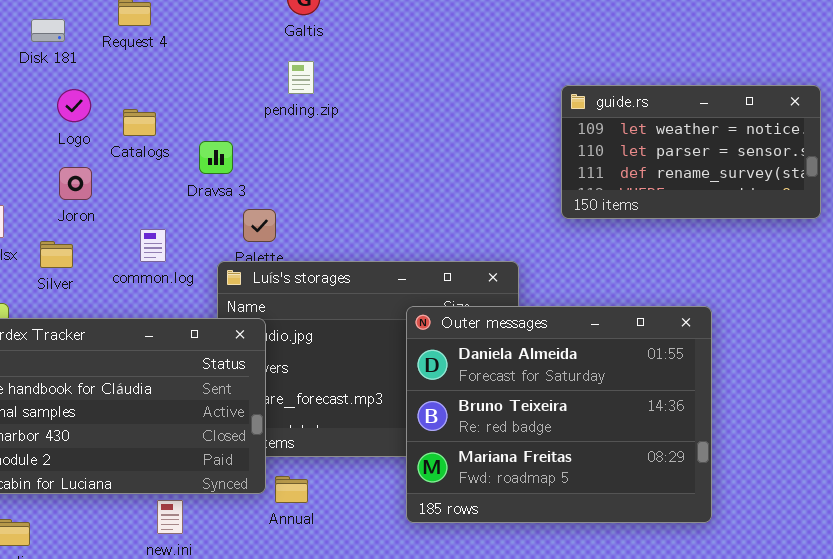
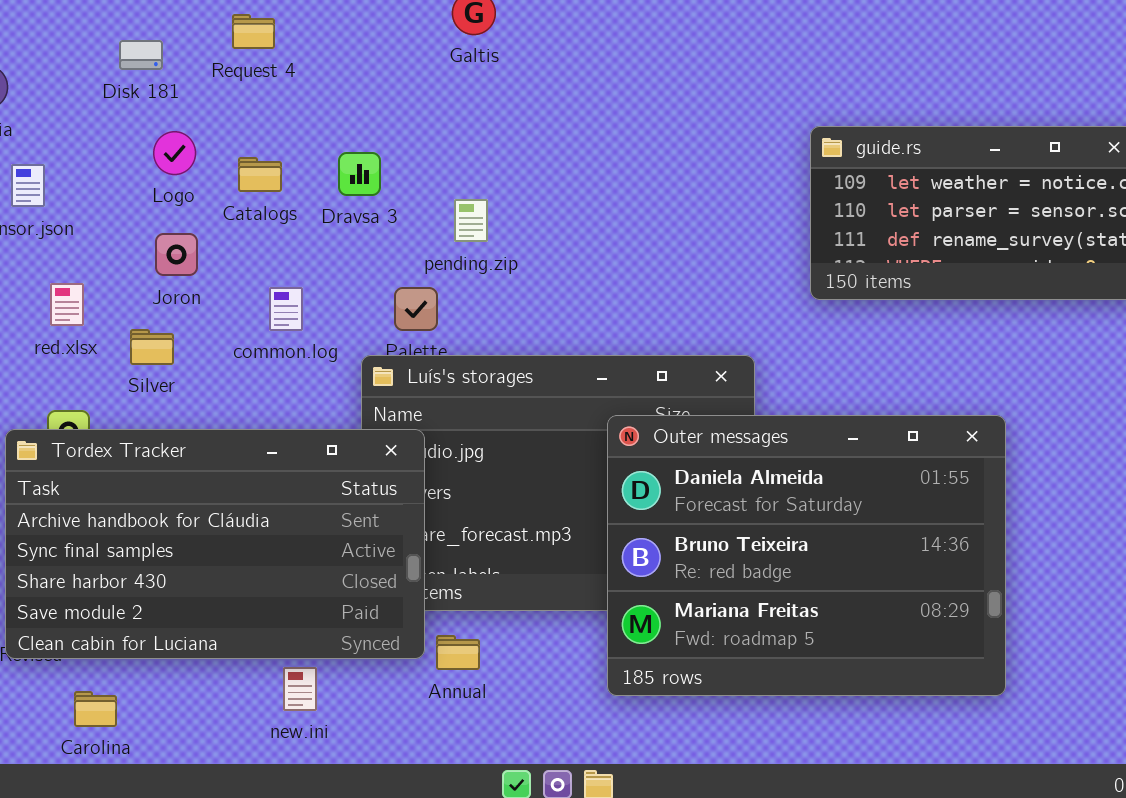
pending.zip: [288,61,314,94] -> [454,199,488,242], moved
Dravsa 3: [199,141,233,174] -> [338,152,381,196], moved
common.log: [140,229,166,262] -> [269,287,303,331], moved

